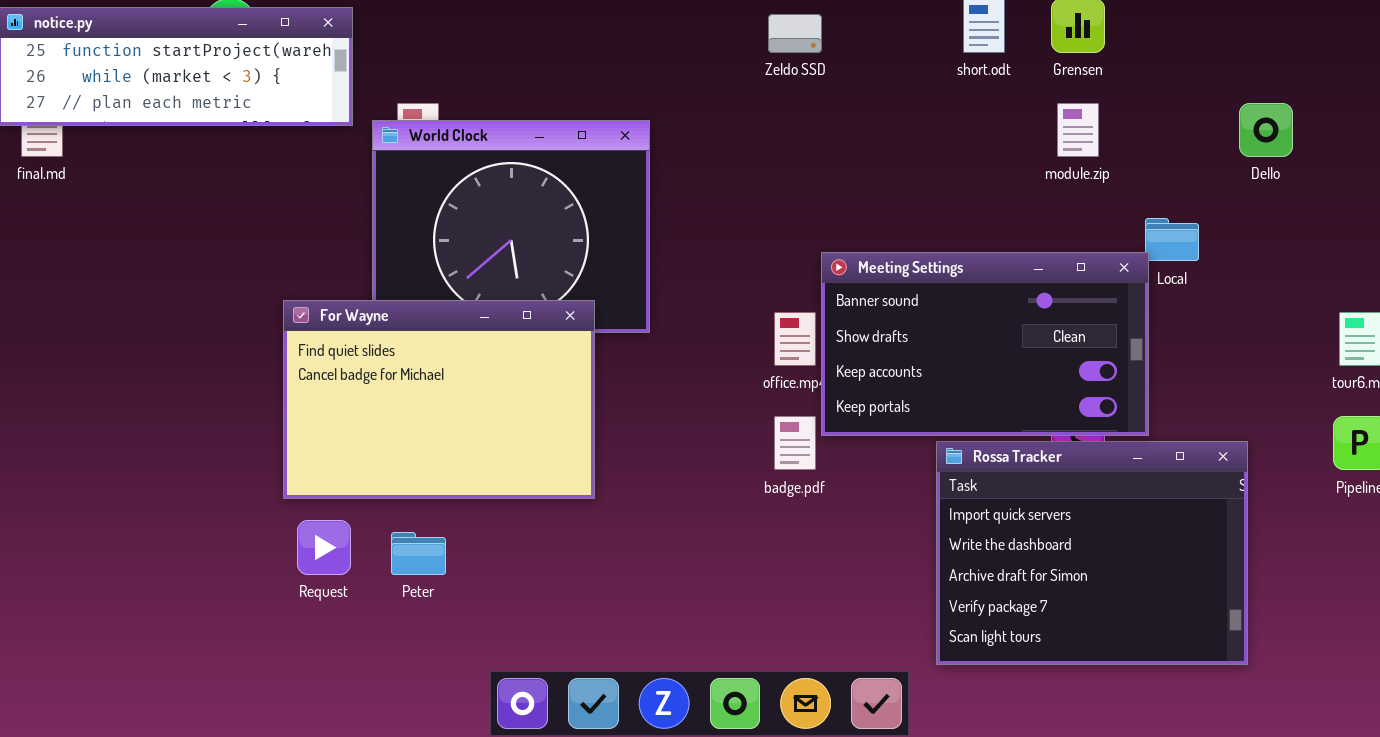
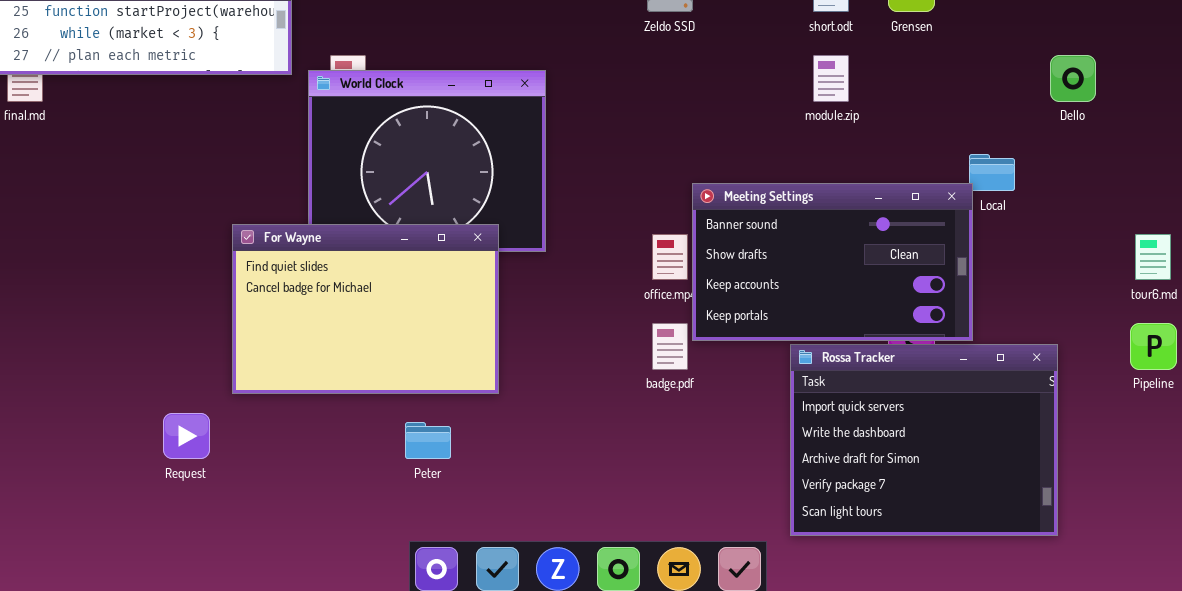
module.zip: [1057,103,1099,157] -> [813,55,849,102], moved
Request: [297,520,351,575] -> [163,413,210,459], moved
Peter: [391,532,446,575] -> [405,422,451,459], moved

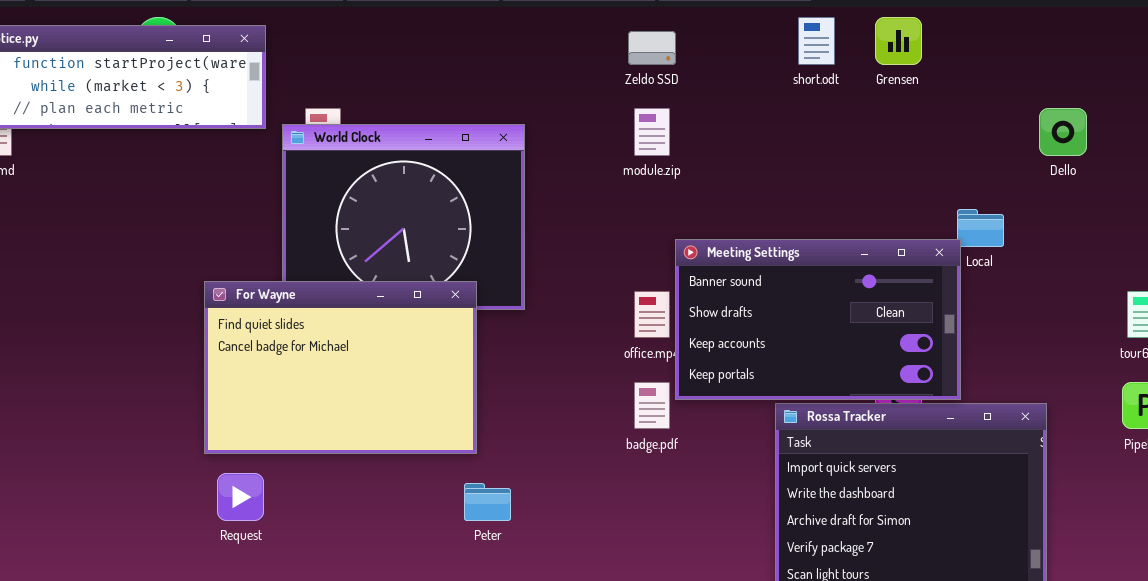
module.zip: [813,55,849,102] -> [634,108,670,156], moved
Request: [163,413,210,459] -> [217,473,264,521], moved
Peter: [405,422,451,459] -> [464,483,511,521], moved

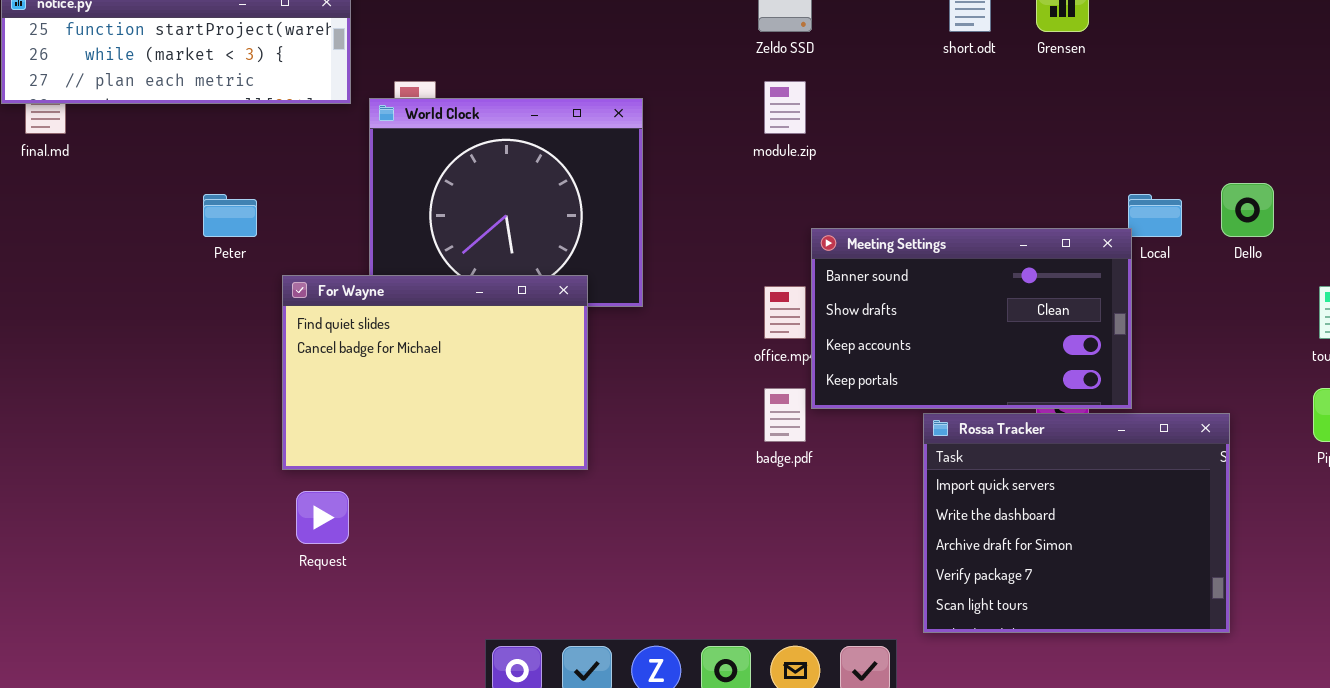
Dello: [1039,108,1087,156] -> [1221,183,1274,237], moved
Peter: [464,483,511,521] -> [203,194,257,237], moved

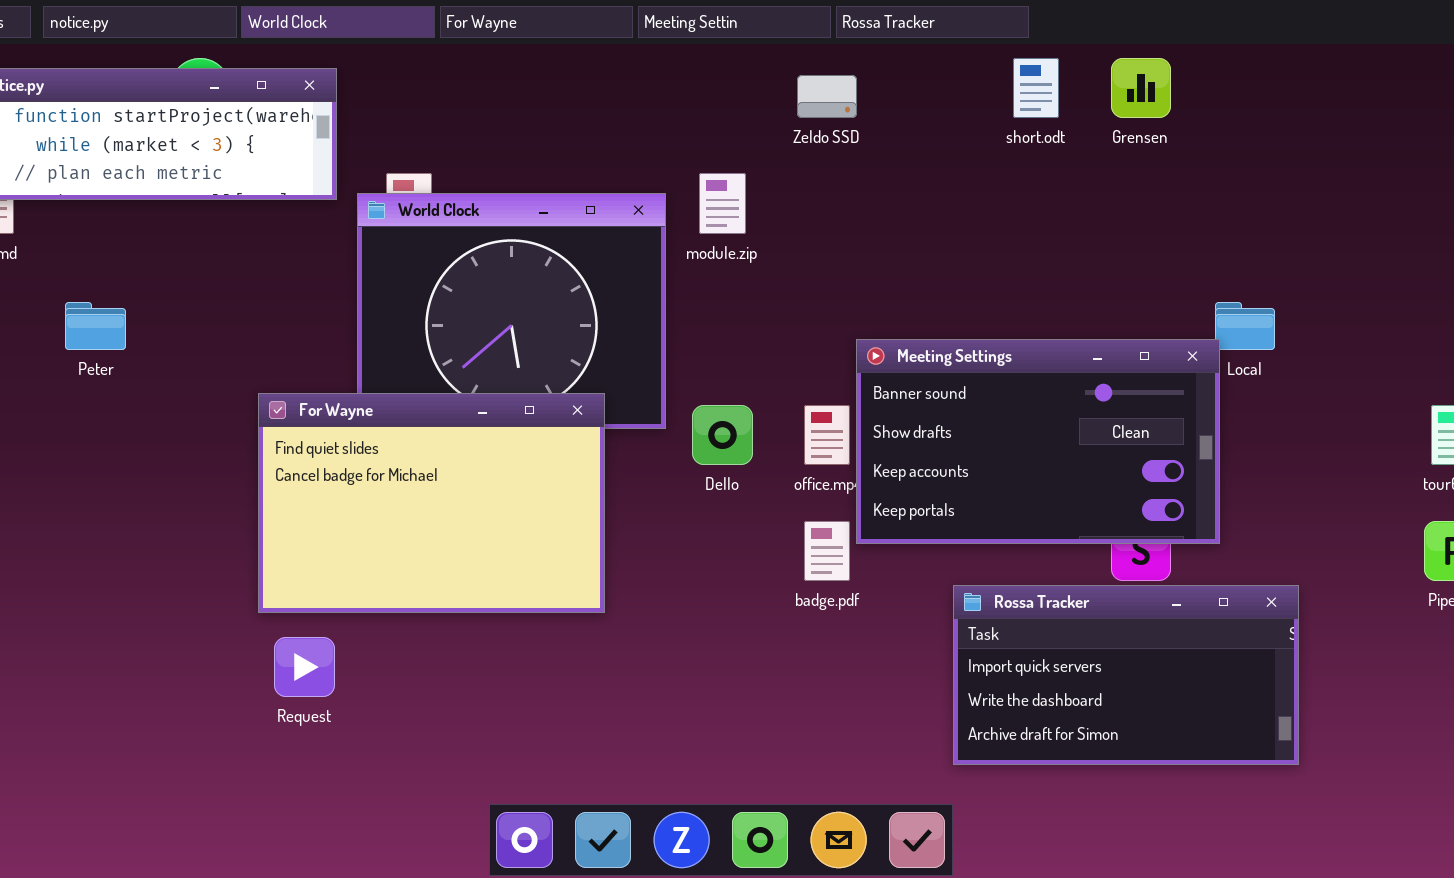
module.zip: [764,81,806,134] -> [699,173,746,234], moved
Dello: [1221,183,1274,237] -> [692,405,753,465], moved
Peter: [203,194,257,237] -> [65,302,126,350], moved
Rossa Tracker: [923,413,1230,633] -> [953,585,1299,765], moved, resized

